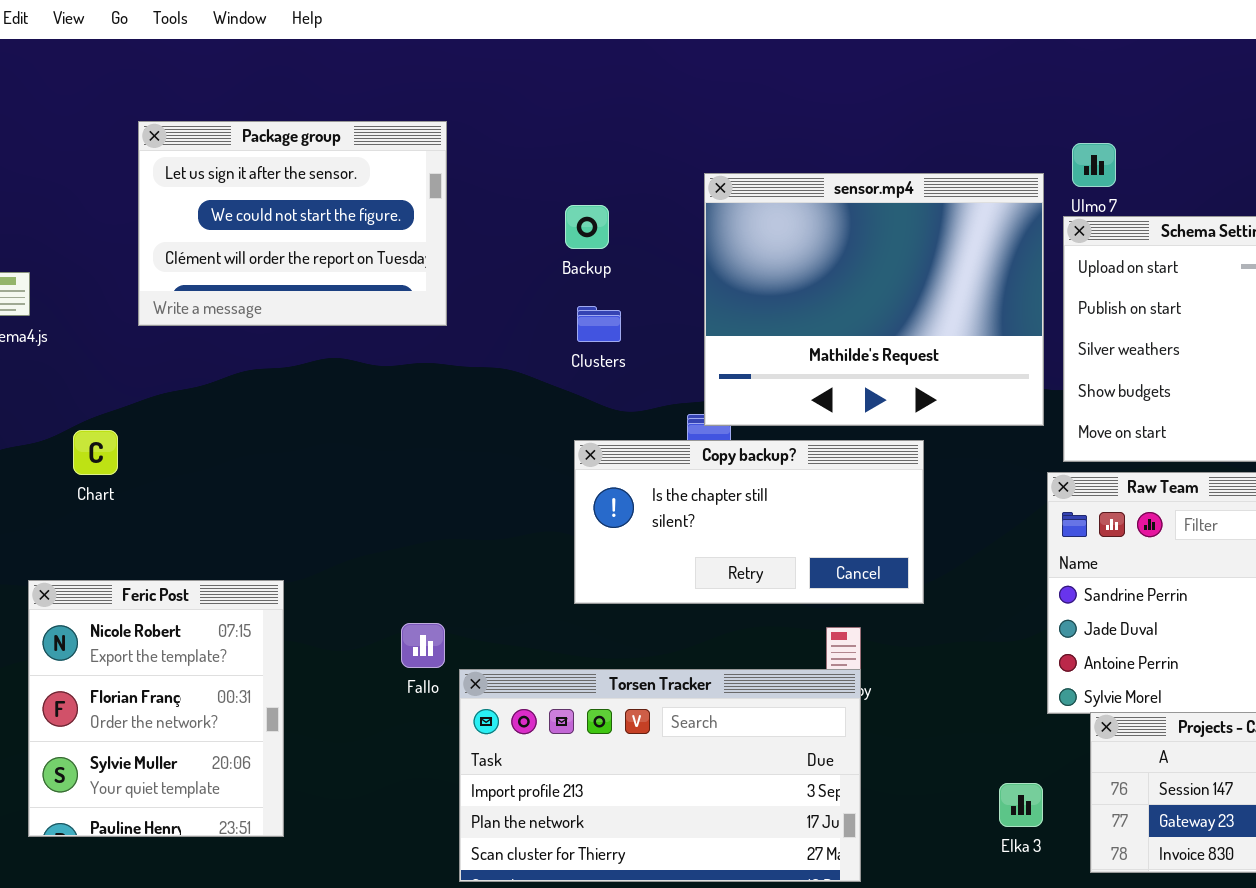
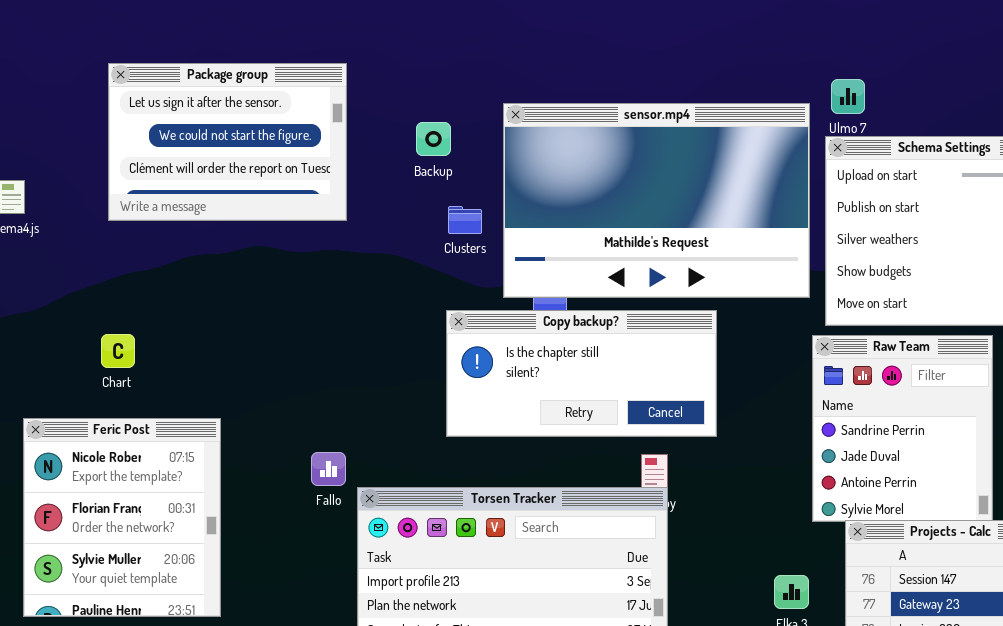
sensor.mp4: [704,173,1044,426] -> [503,103,810,298], resized
Backup: [565,205,609,249] -> [416,122,451,156], moved
Chart: [73,430,118,475] -> [101,334,135,368], moved

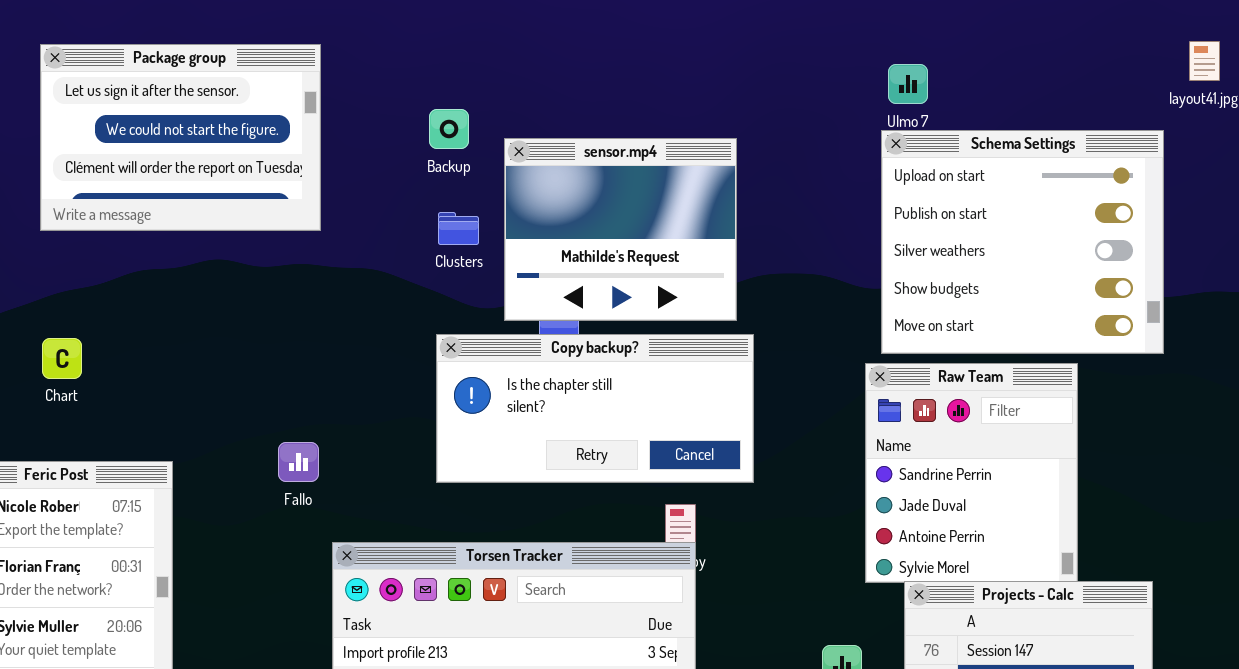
sensor.mp4: [503,103,810,298] -> [504,138,737,321], resized
Backup: [416,122,451,156] -> [429,109,469,149], moved
Chart: [101,334,135,368] -> [42,338,82,379], moved
Fallo: [311,452,346,486] -> [278,442,319,482], moved

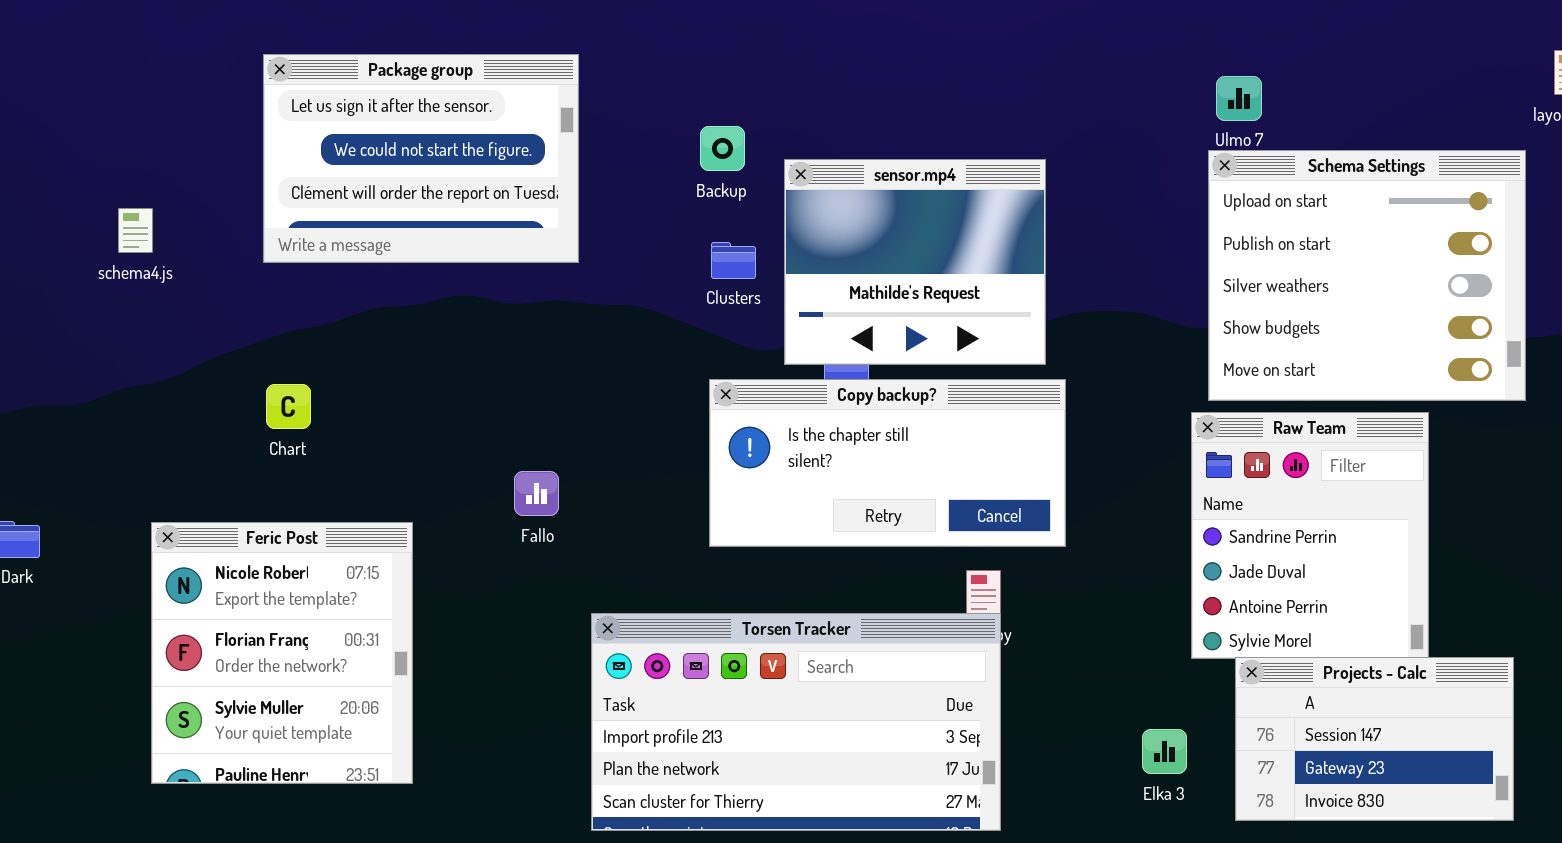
Fallo: [278,442,319,482] -> [514,471,559,516], moved

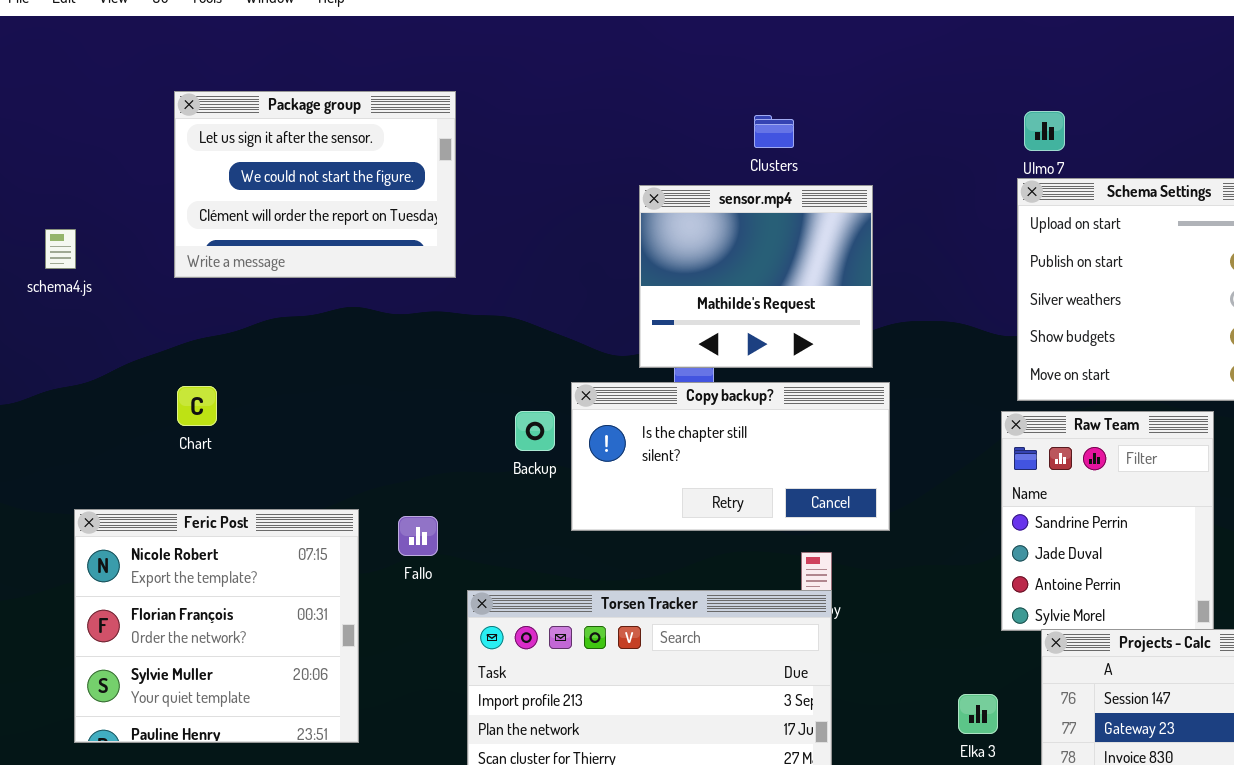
Backup: [700,126,745,171] -> [515,411,555,451], moved
Clusters: [711,242,756,279] -> [754,115,794,148], moved
Fallo: [514,471,559,516] -> [398,516,438,556], moved
Feric Post: [151,522,413,784] -> [74,509,359,743], resized

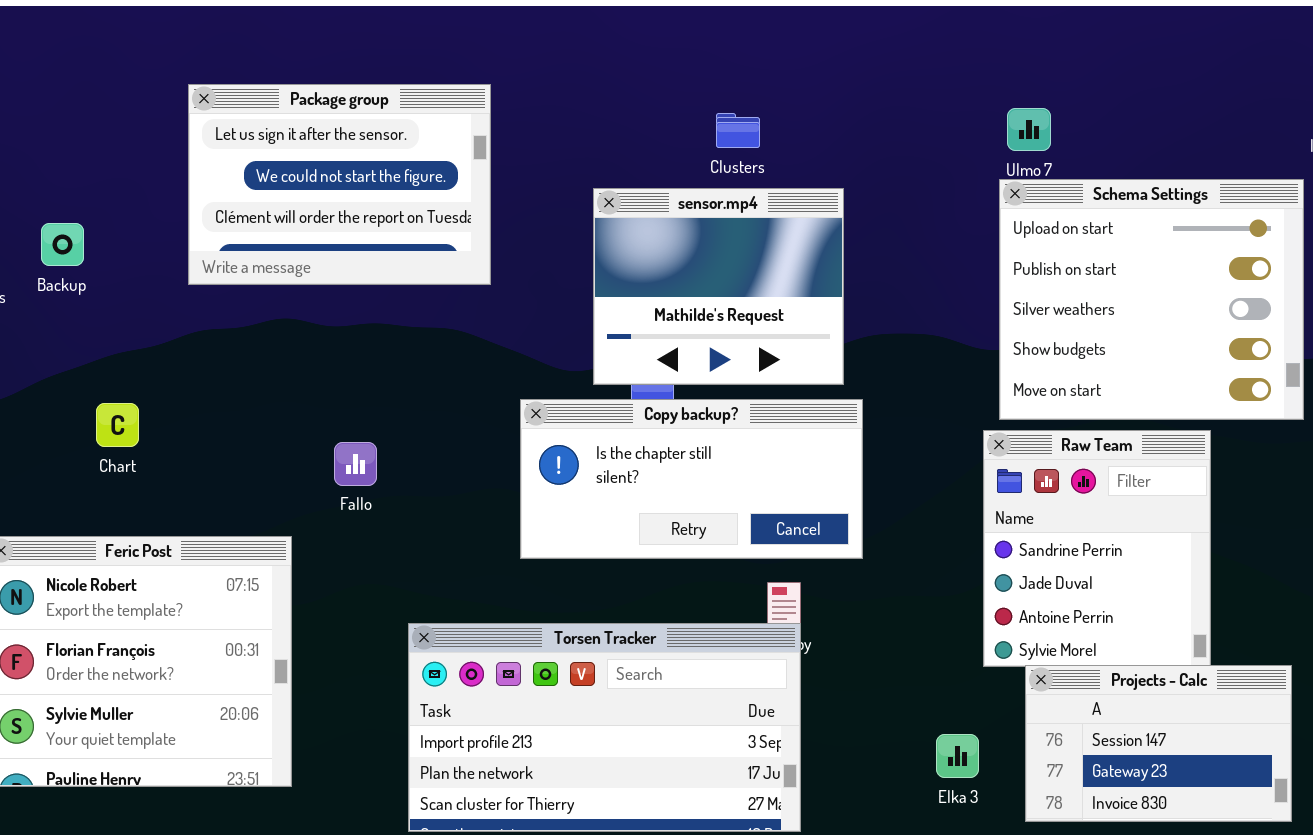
Package group: [174,91,456,278] -> [188,84,491,285], moved
Backup: [515,411,555,451] -> [41,223,84,266], moved
Fallo: [398,516,438,556] -> [334,442,377,486], moved

